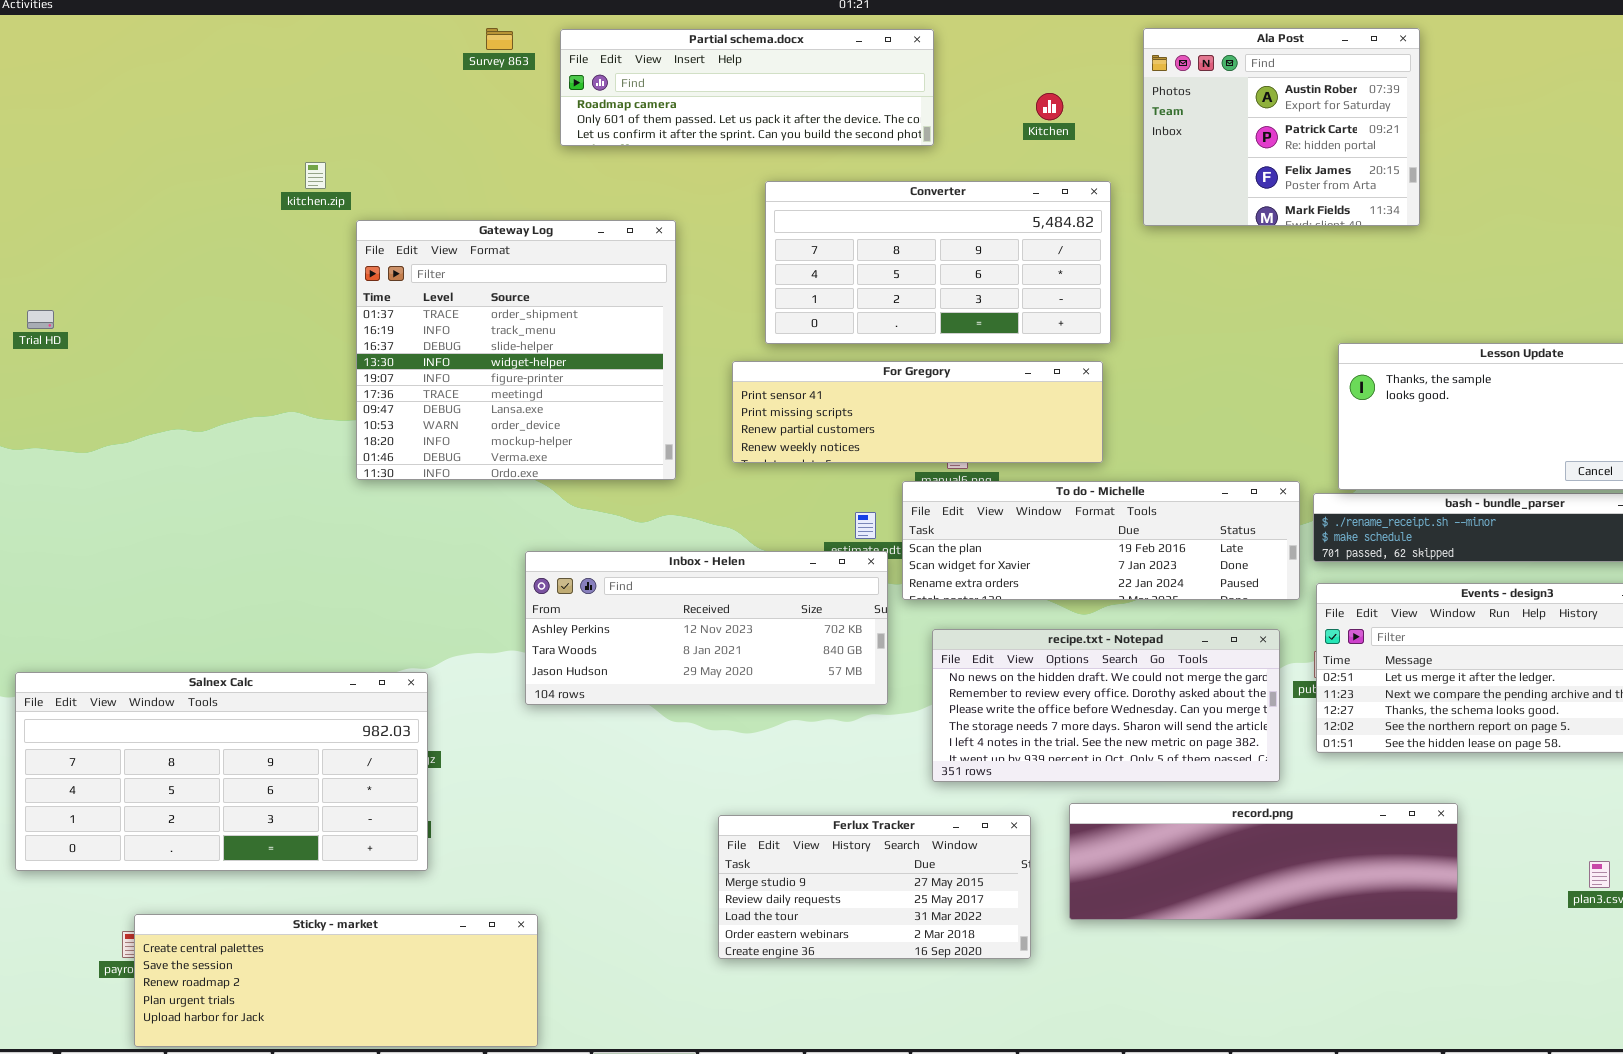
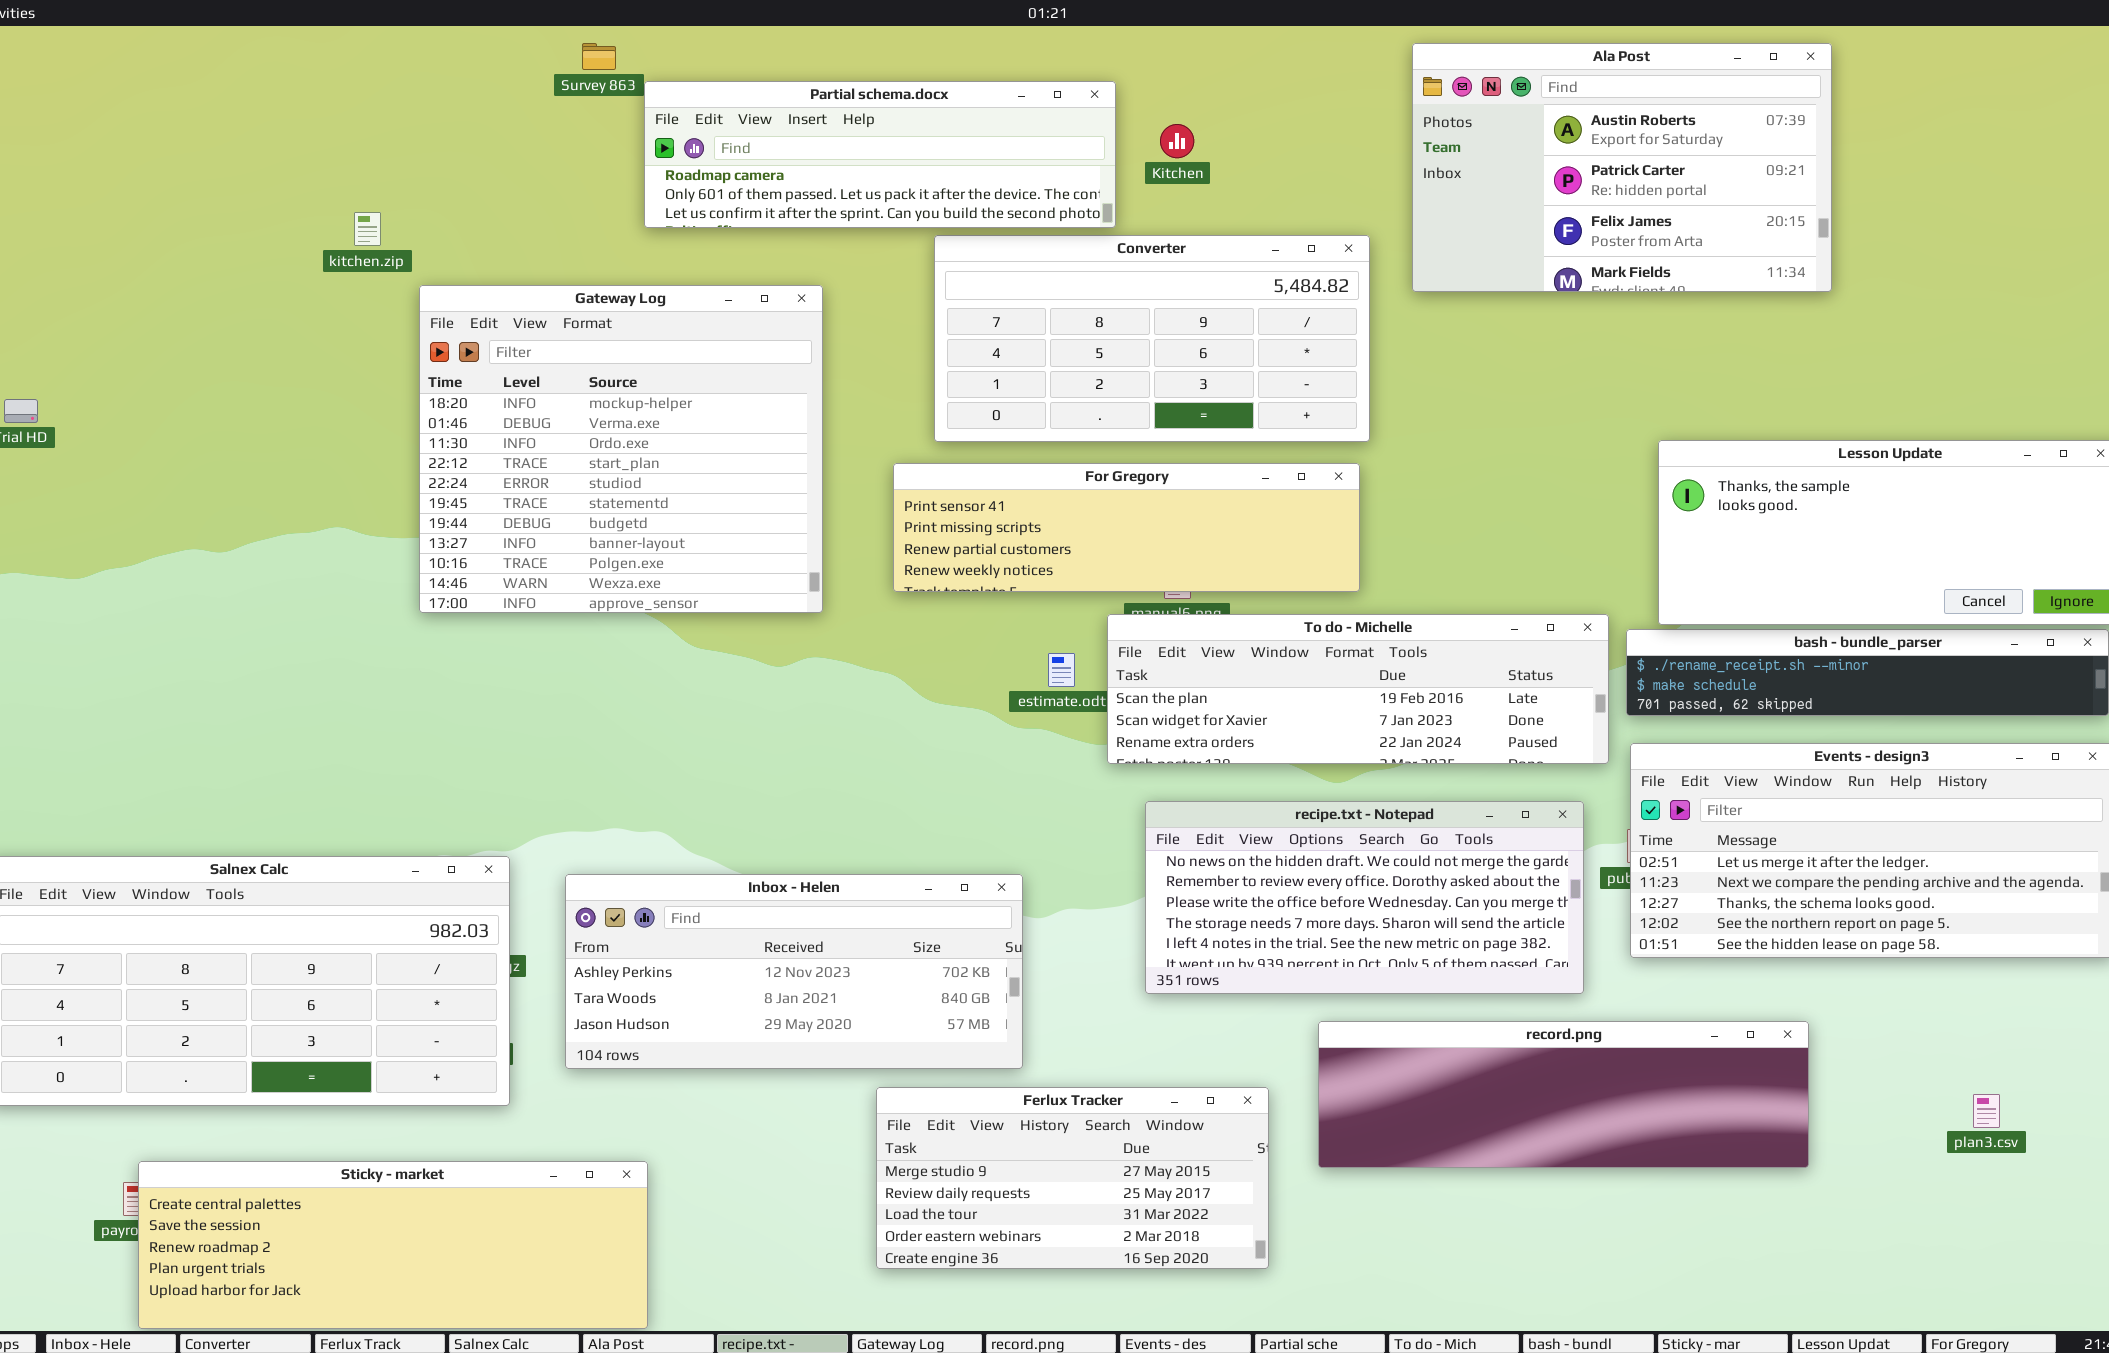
Ala Post: [1143,28,1420,226] -> [1412,43,1832,292], resized
Partial schema.docx: [560,29,934,146] -> [644,81,1116,228], moved
Kitchen: [1036,93,1063,120] -> [1160,124,1194,158], moved
Gateway Log: [356,220,676,480] -> [419,285,823,613], scrolled down 8 rows
Inbox - Helen: [525,551,888,705] -> [565,874,1023,1069], moved
Ferlux Tracker: [718,815,1031,959] -> [876,1087,1269,1269], moved

